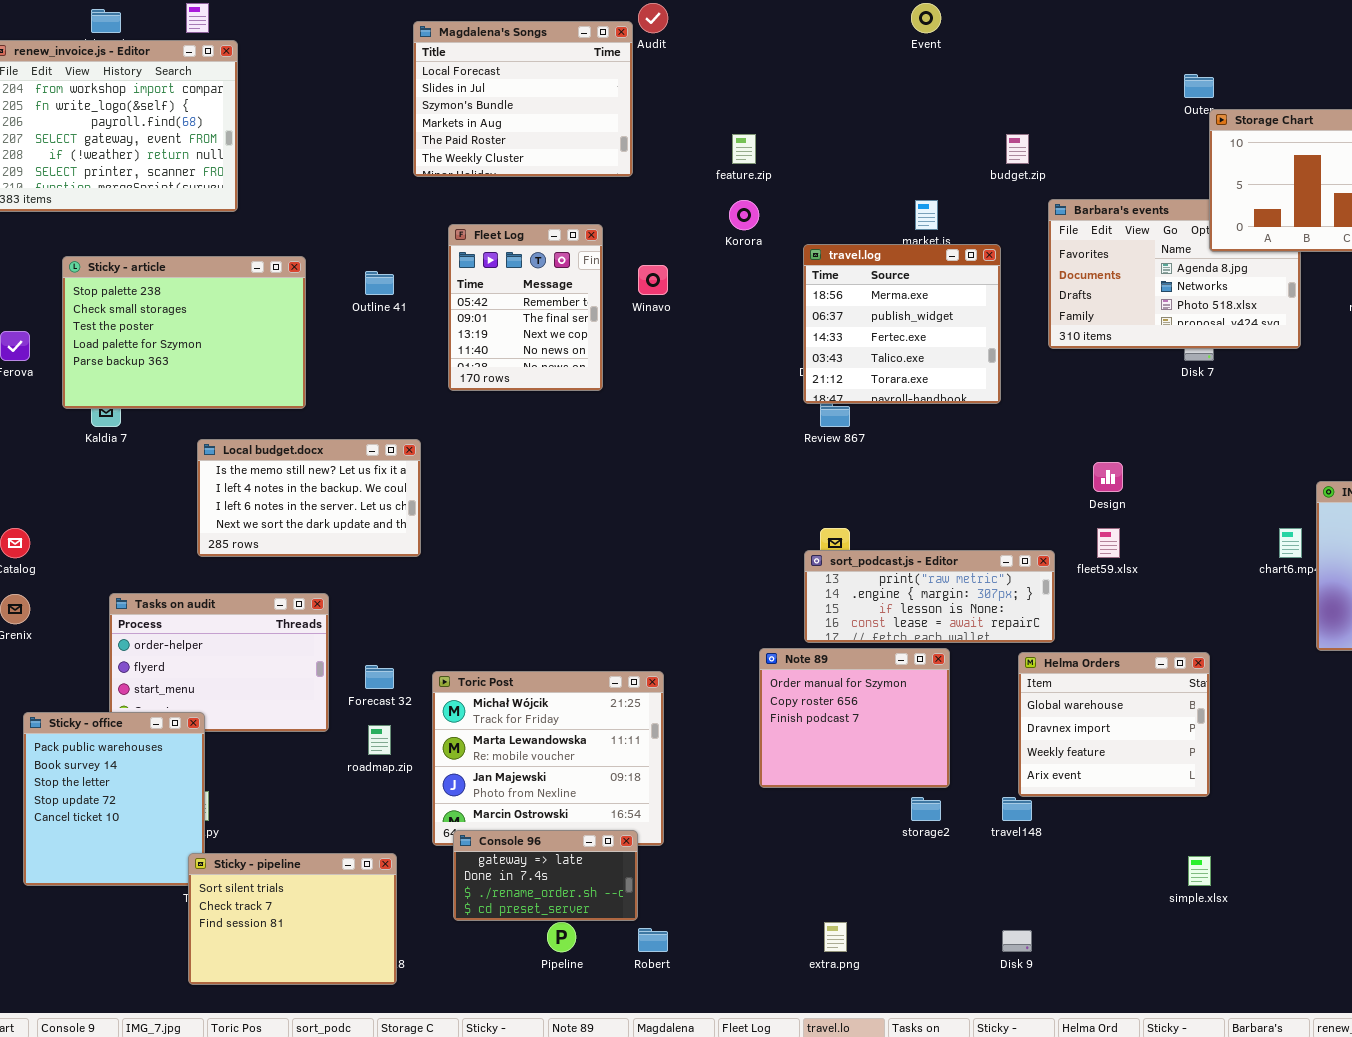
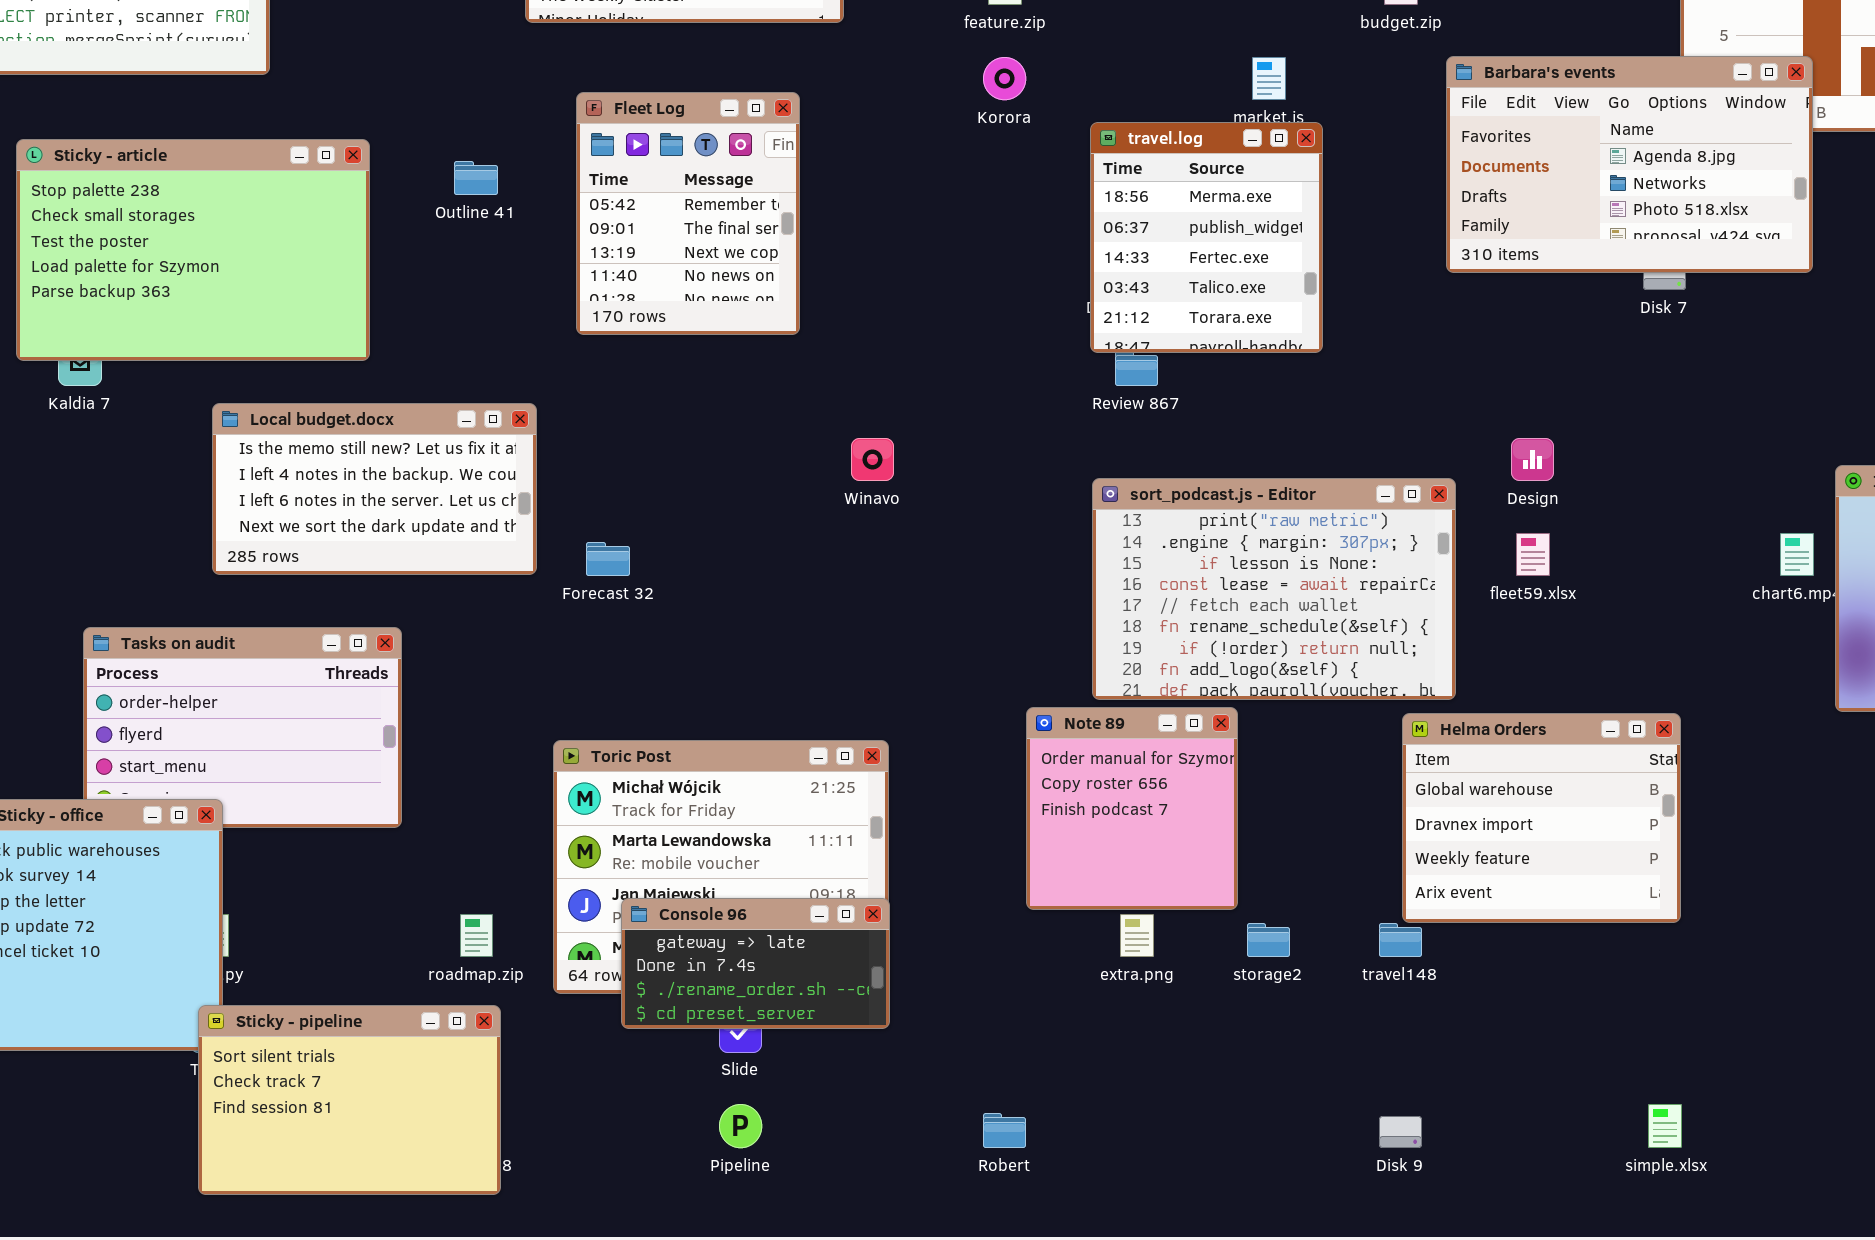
Barbara's events: [1048,199,1301,349] -> [1446,56,1813,273], raised
travel.log: [803,244,1001,404] -> [1090,122,1323,353], resized
Winavo: [638,265,668,295] -> [851,438,894,481], moved
sort_podcast.js - Editor: [804,550,1055,643] -> [1092,478,1456,700], resized
Note 89: [759,648,950,788] -> [1026,707,1238,910], resized
Forecast 32: [365,665,394,689] -> [586,542,630,576], moved
roadmap.zip: [368,725,391,755] -> [460,914,493,957], moved
Console 96: [453,830,638,921] -> [621,898,890,1029], moved
simple.xlsx: [1188,856,1211,886] -> [1648,1104,1682,1148], moved
extra.png: [824,922,847,952] -> [1120,914,1154,957], moved
Robert: [638,928,668,952] -> [983,1113,1026,1148], moved

